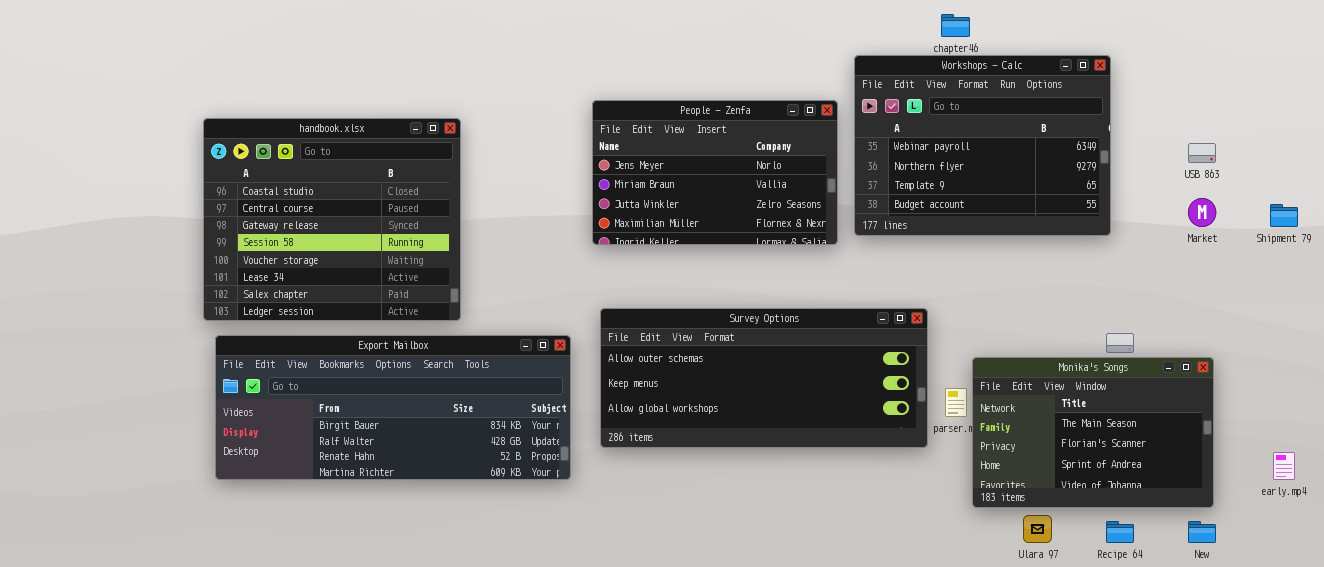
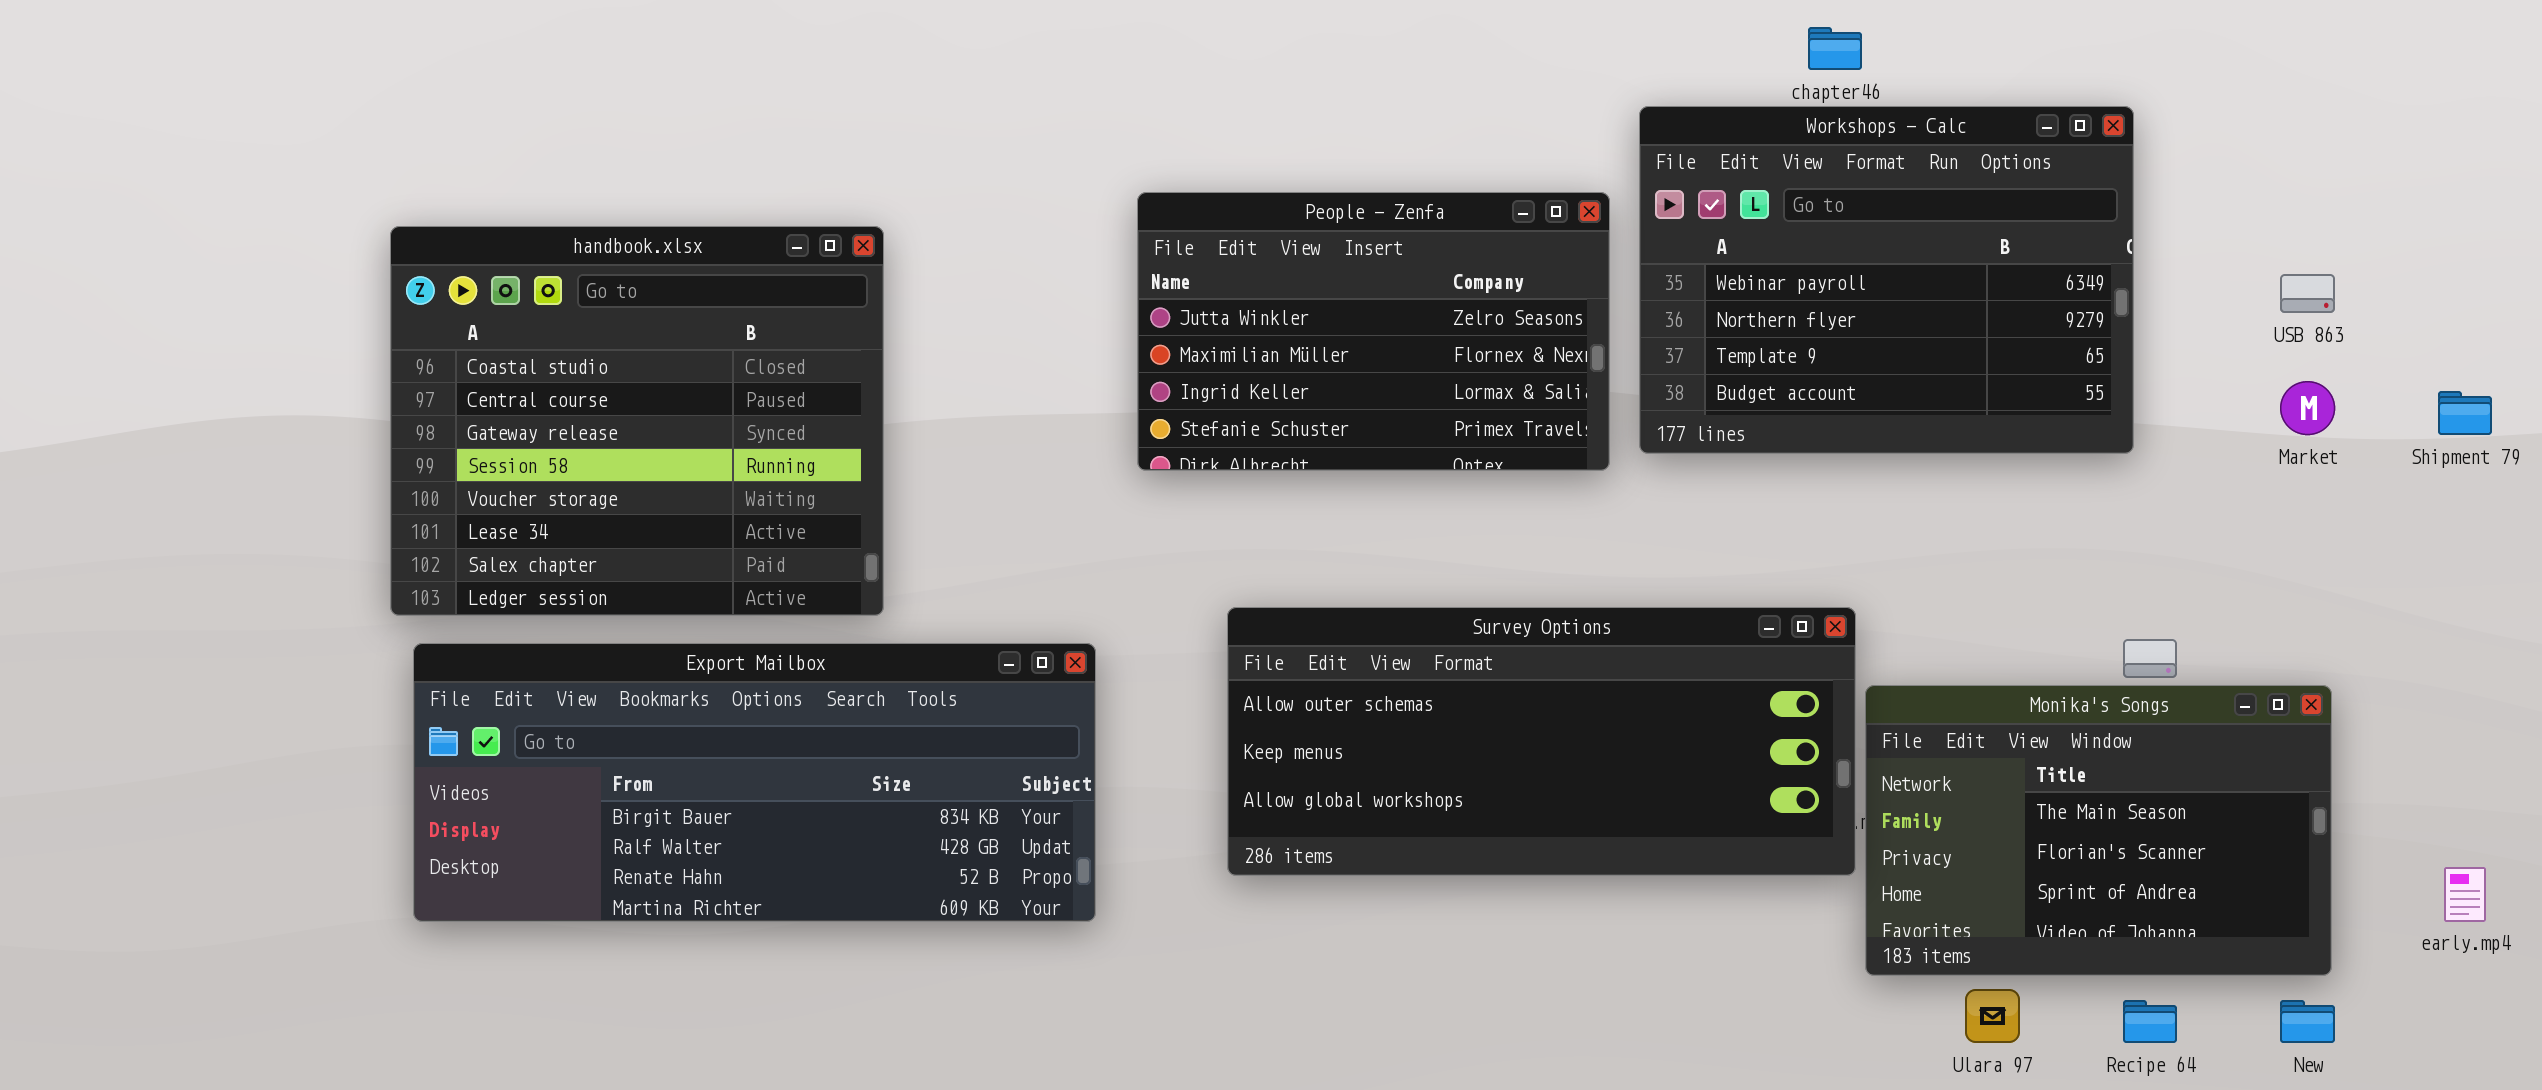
People - Zenfa: [592,100,838,245] -> [1137,192,1610,471], scrolled down 2 rows
Survey Options: [600,308,928,448] -> [1227,607,1856,876], moved

